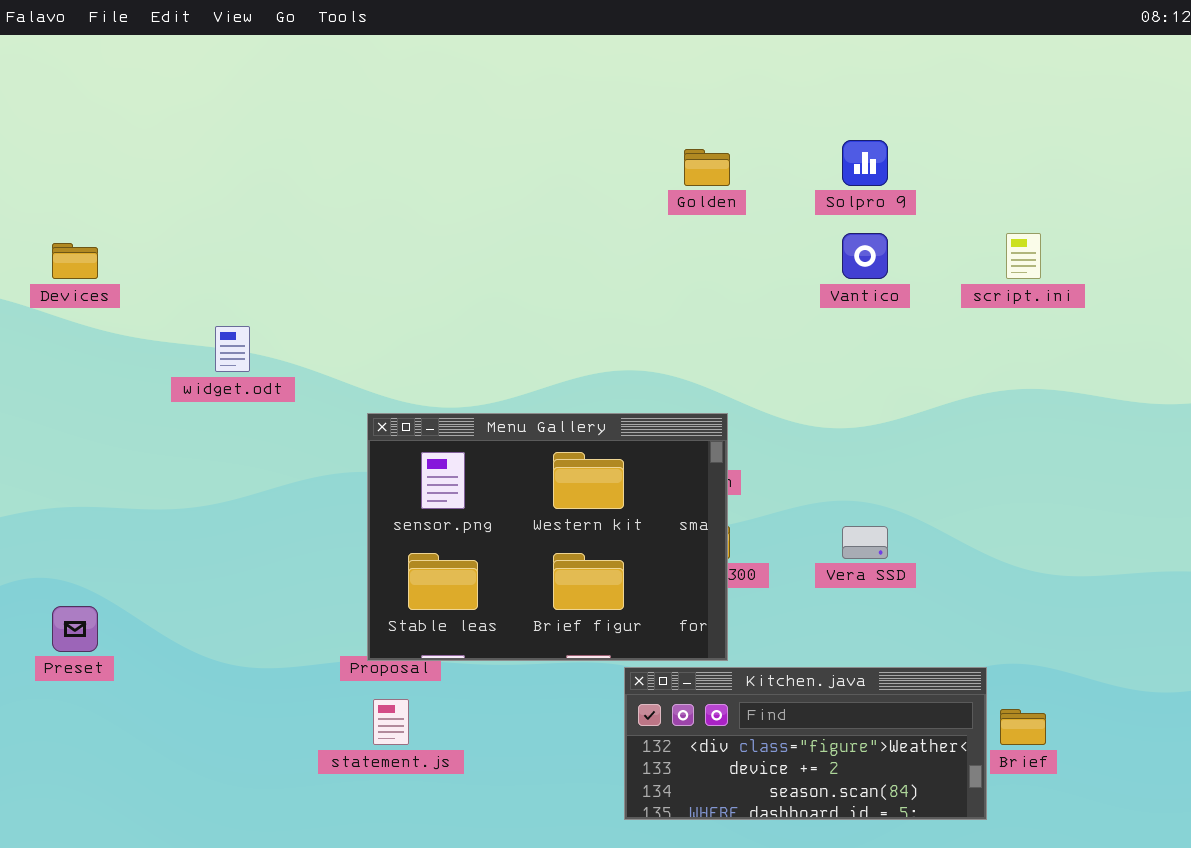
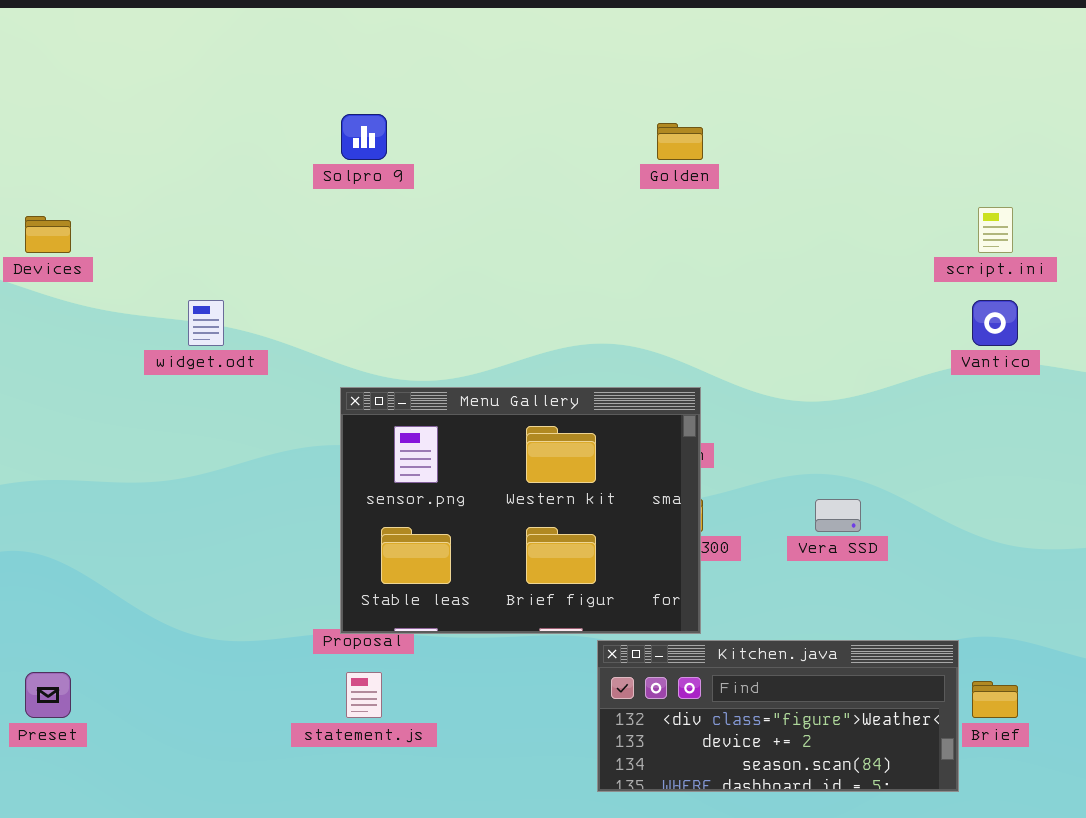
Solpro 9: [842,140,888,186] -> [341,114,387,160], moved
Vantico: [842,233,888,279] -> [972,300,1018,346], moved
Preset: [52,606,98,652] -> [25,672,71,718], moved

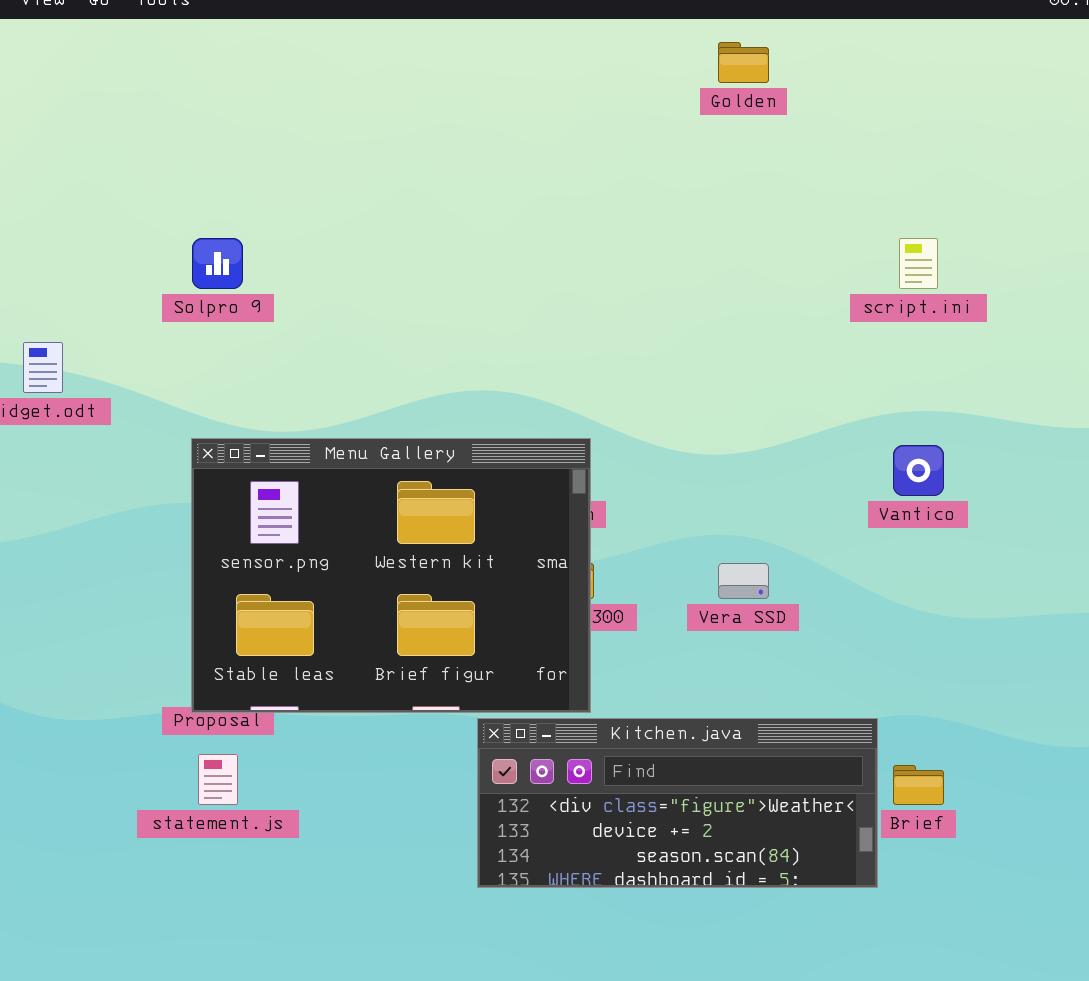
Solpro 9: [341,114,387,160] -> [192,238,243,289], moved
Golden: [657,123,703,160] -> [718,42,769,83], moved
Vantico: [972,300,1018,346] -> [893,445,944,496], moved

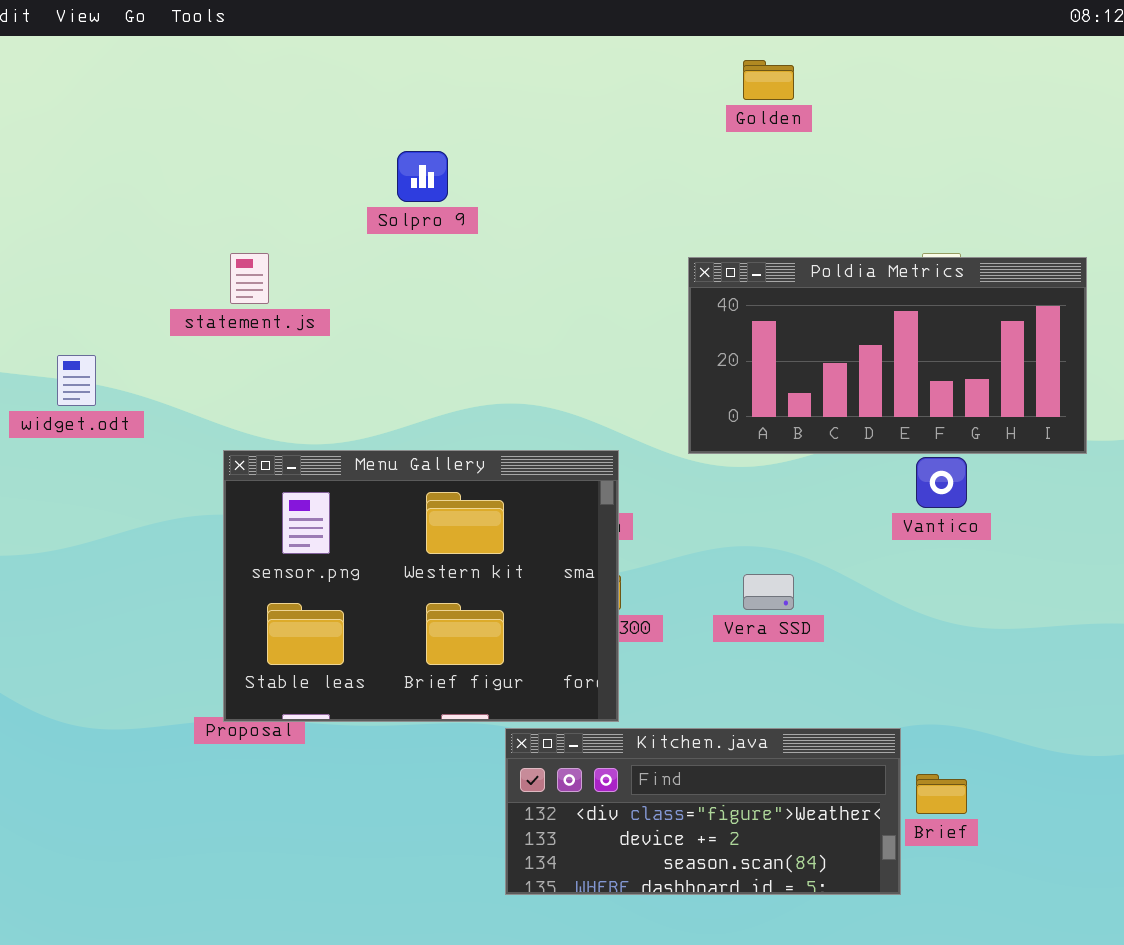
Solpro 9: [192,238,243,289] -> [397,151,448,202], moved
Poldia Metrics: none -> [688,257,1087,454], opened
statement.js: [198,754,238,805] -> [230,253,269,304], moved

